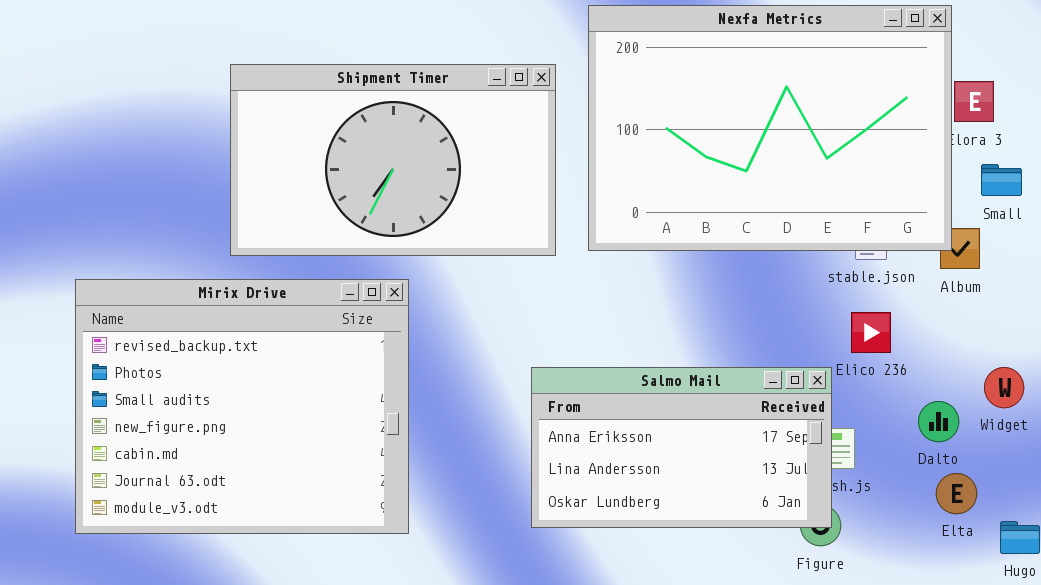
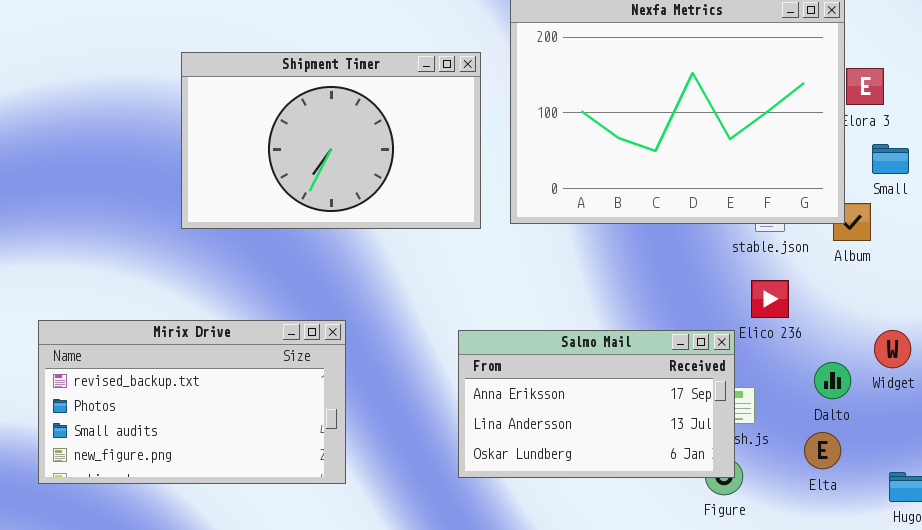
Mirix Drive: [75,279,409,534] -> [38,320,346,484], resized
Elta: [936,473,977,514] -> [804,432,841,469], moved

